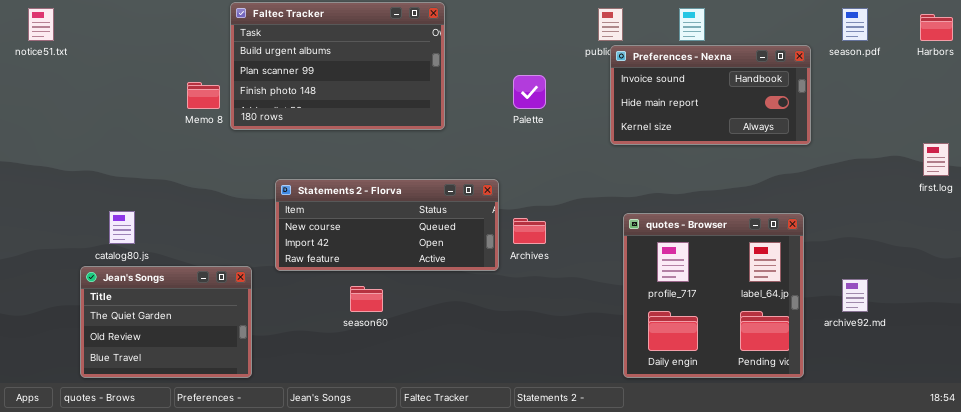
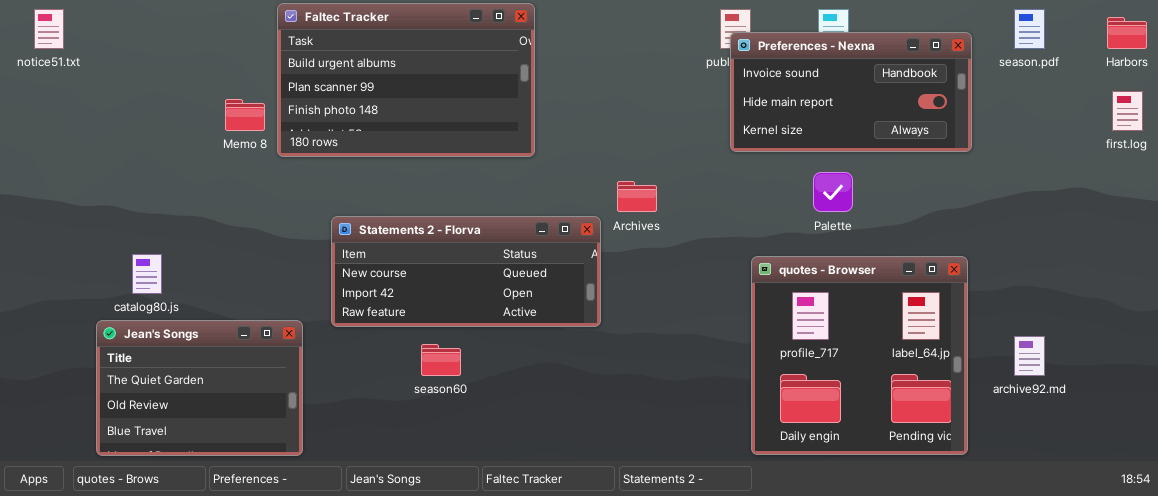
Preferences - Nexna: [610,45,811,145] -> [730,32,972,152], moved
Palette: [513,75,546,109] -> [813,172,853,212], moved
first.log: [923,143,949,176] -> [1112,91,1143,131], moved
Archives: [513,218,546,244] -> [617,181,657,212], moved

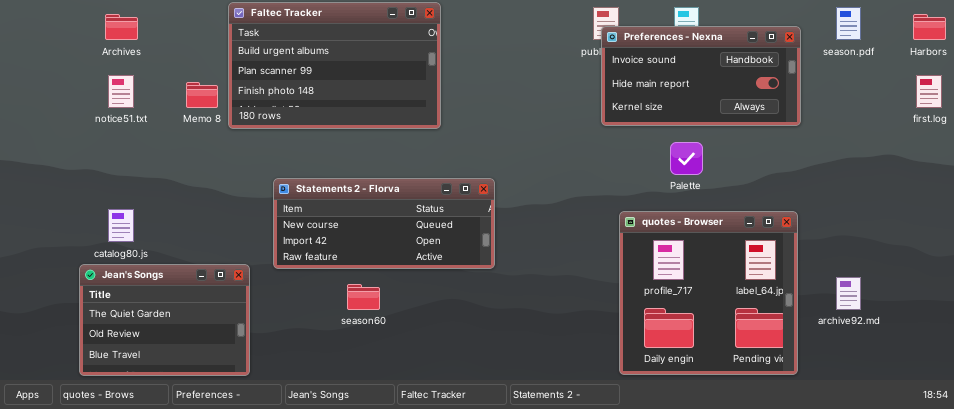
notice51.txt: [34,9,64,49] -> [108,75,134,108], moved
Archives: [617,181,657,212] -> [105,14,138,40], moved

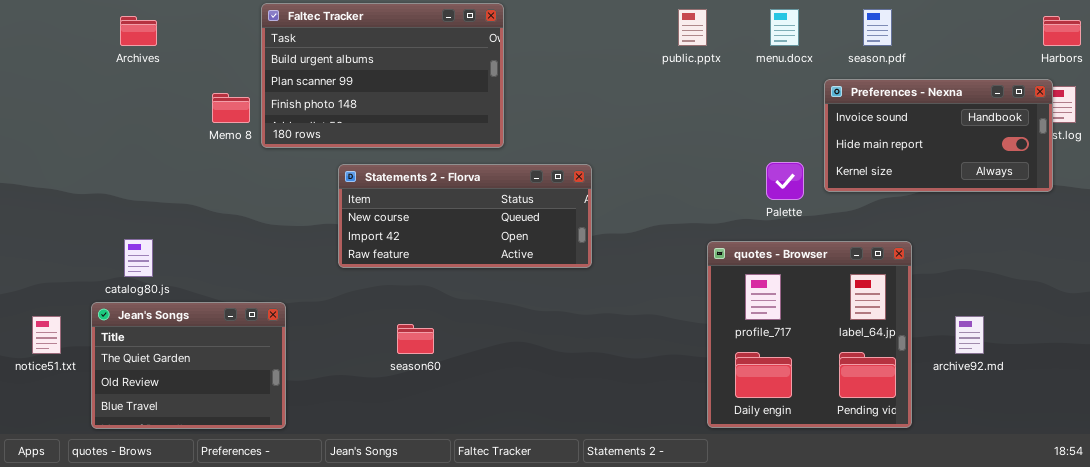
season.pdf: [836,7,861,40] -> [863,9,892,46], moved
Preferences - Nexna: [601,26,801,126] -> [824,79,1053,192], moved
notice51.txt: [108,75,134,108] -> [32,316,61,354], moved
Statements 2 - Florva: [273,178,495,269] -> [338,164,592,268], moved

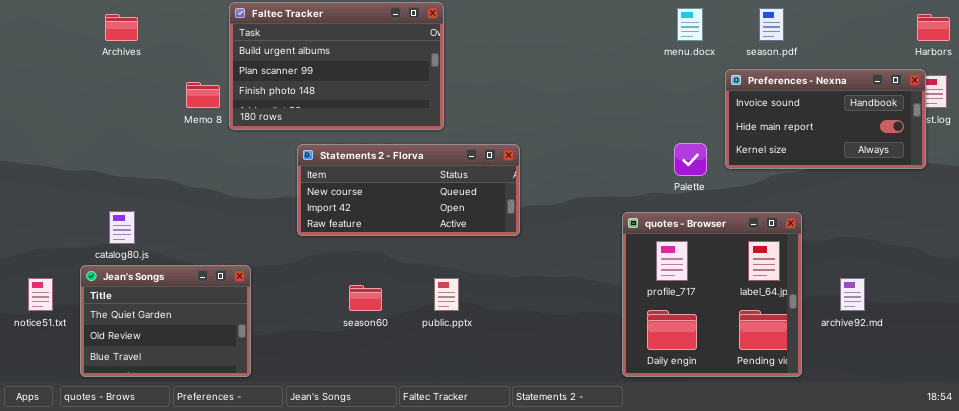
public.pptx: [678,9,707,46] -> [434,278,459,311], moved

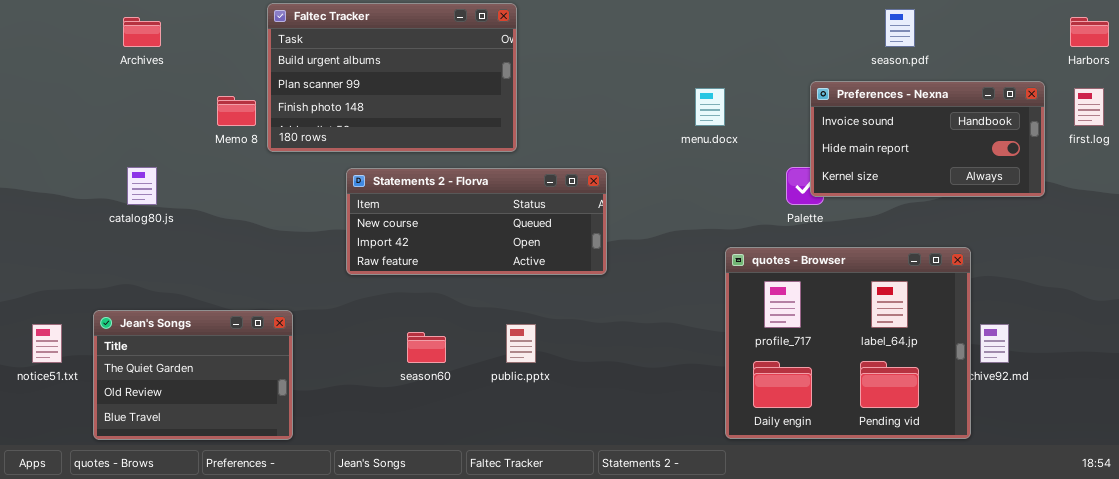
menu.docx: [677,8,703,41] -> [695,88,725,126], moved
Preferences - Nexna: [725,69,926,169] -> [810,81,1045,197], moved
catalog80.js: [109,211,135,244] -> [127,167,157,205], moved
quotes - Browser: [622,212,802,377] -> [725,247,971,439], resized

